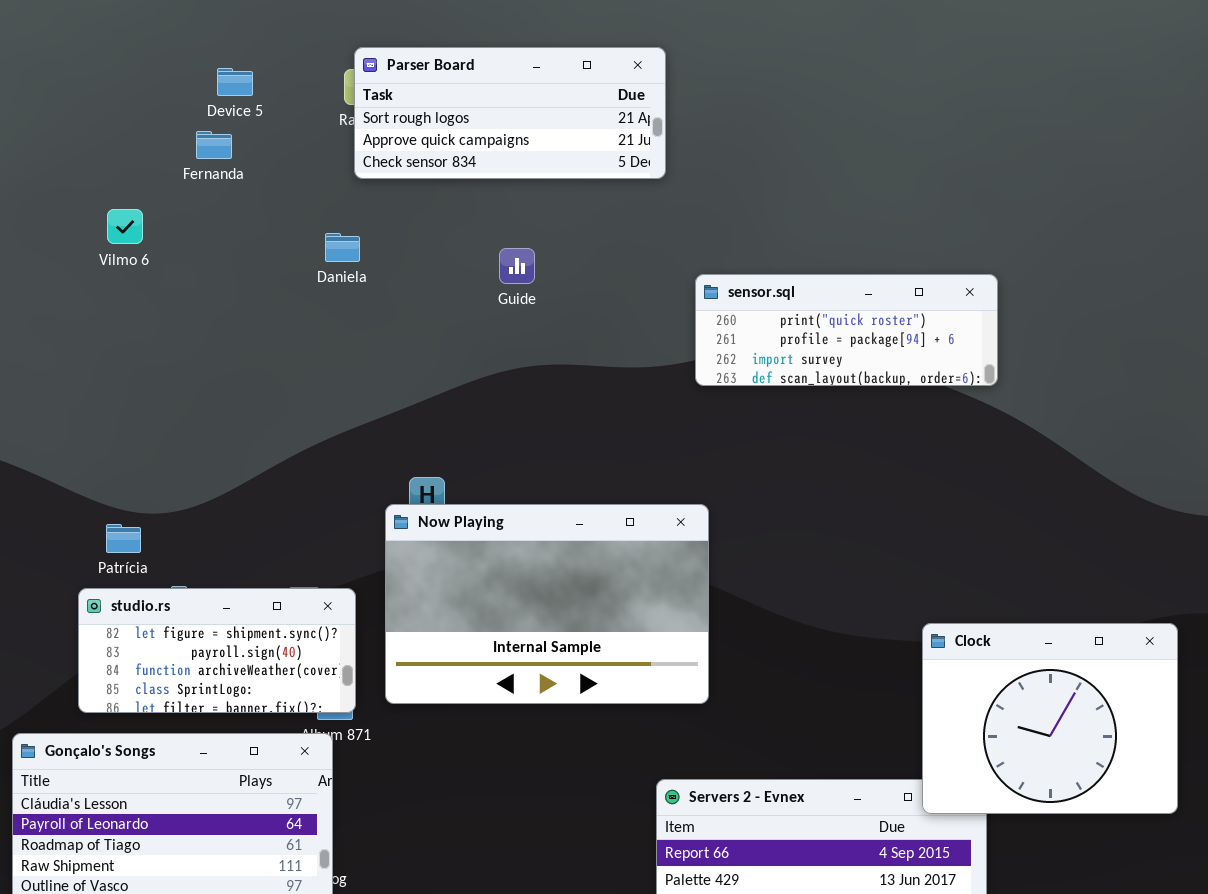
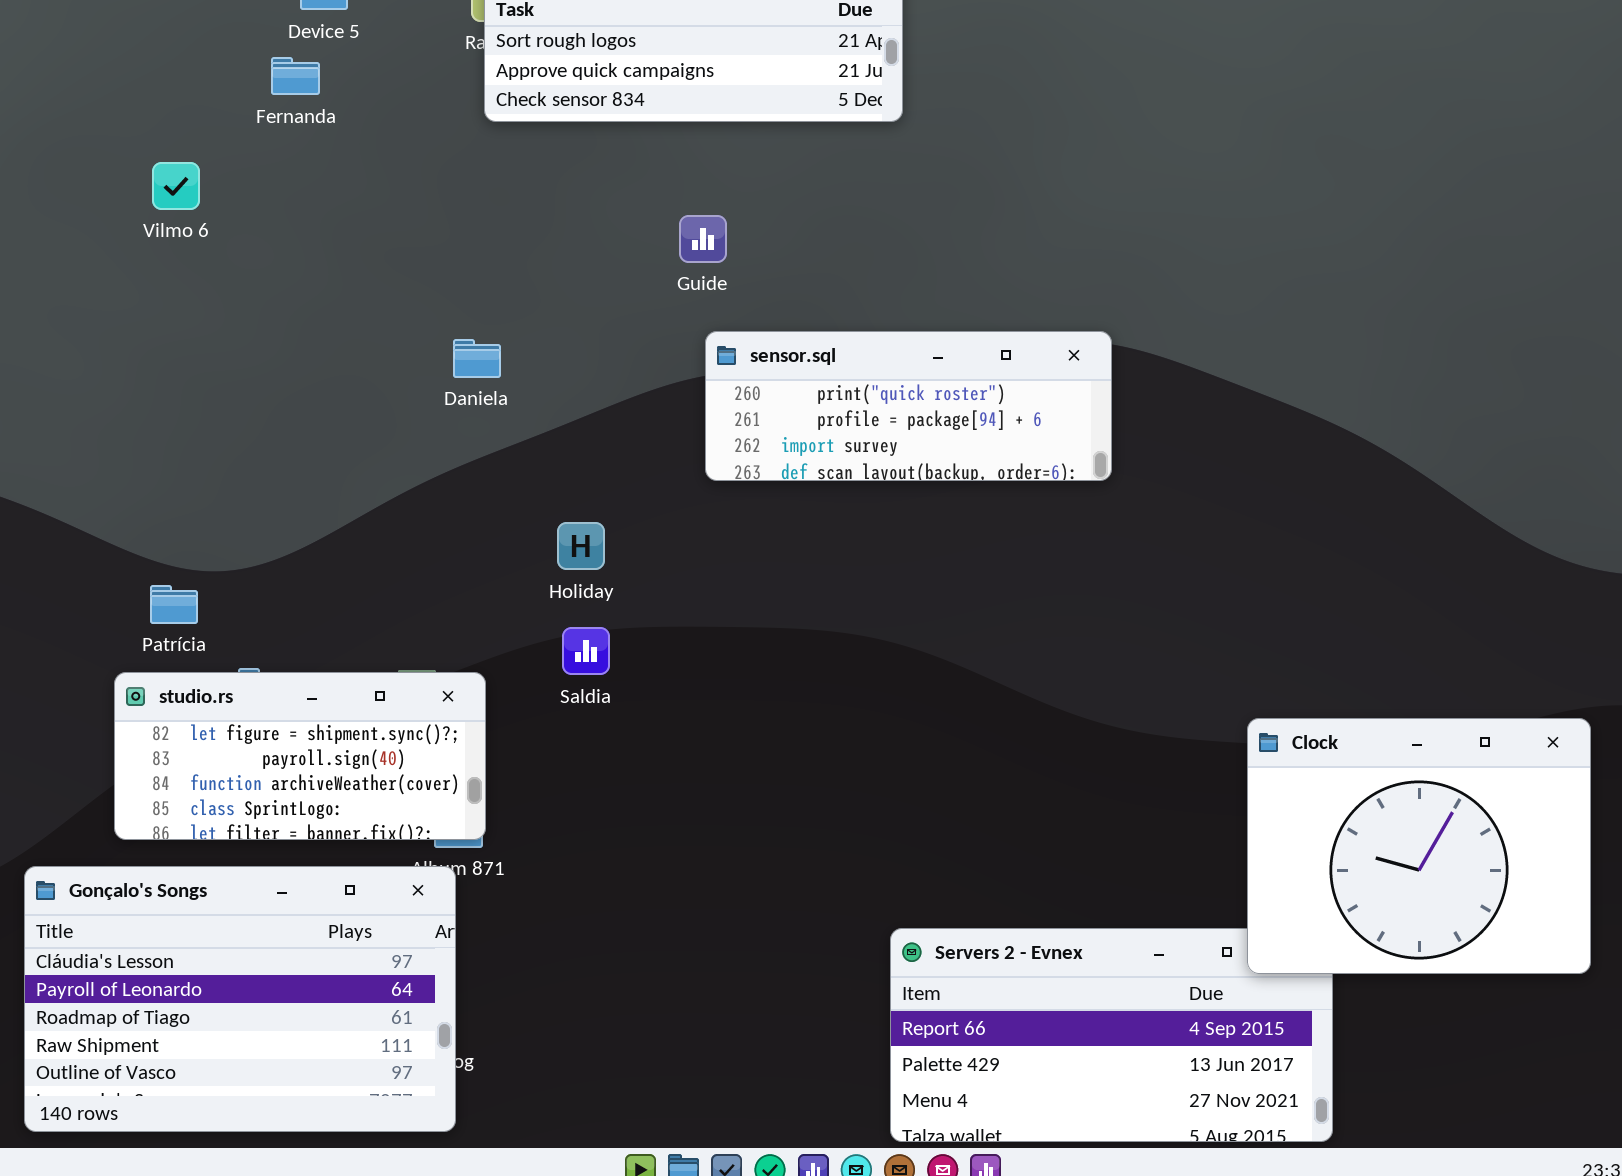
Daniela: [325,233,360,262] -> [453,339,501,378], moved
sensor.sql: [695,274,998,386] -> [705,331,1112,481], moved
Now Playing: [385,504,709,704] -> none, closed

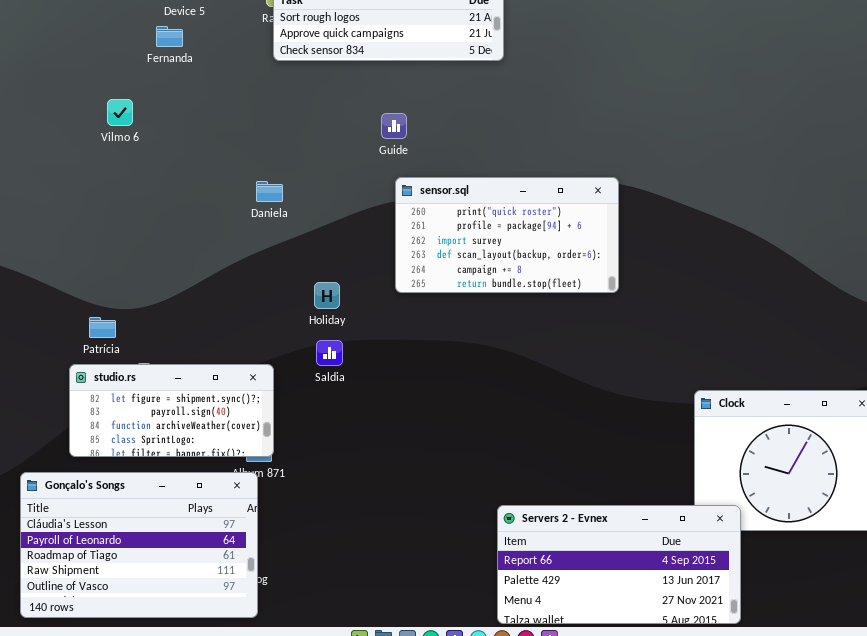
Vilmo 6: [152,162,200,210] -> [107,99,133,126], moved
sensor.sql: [705,331,1112,481] -> [395,177,619,293], resized
Servers 2 - Evnex: [890,928,1333,1142] -> [497,505,741,624], raised

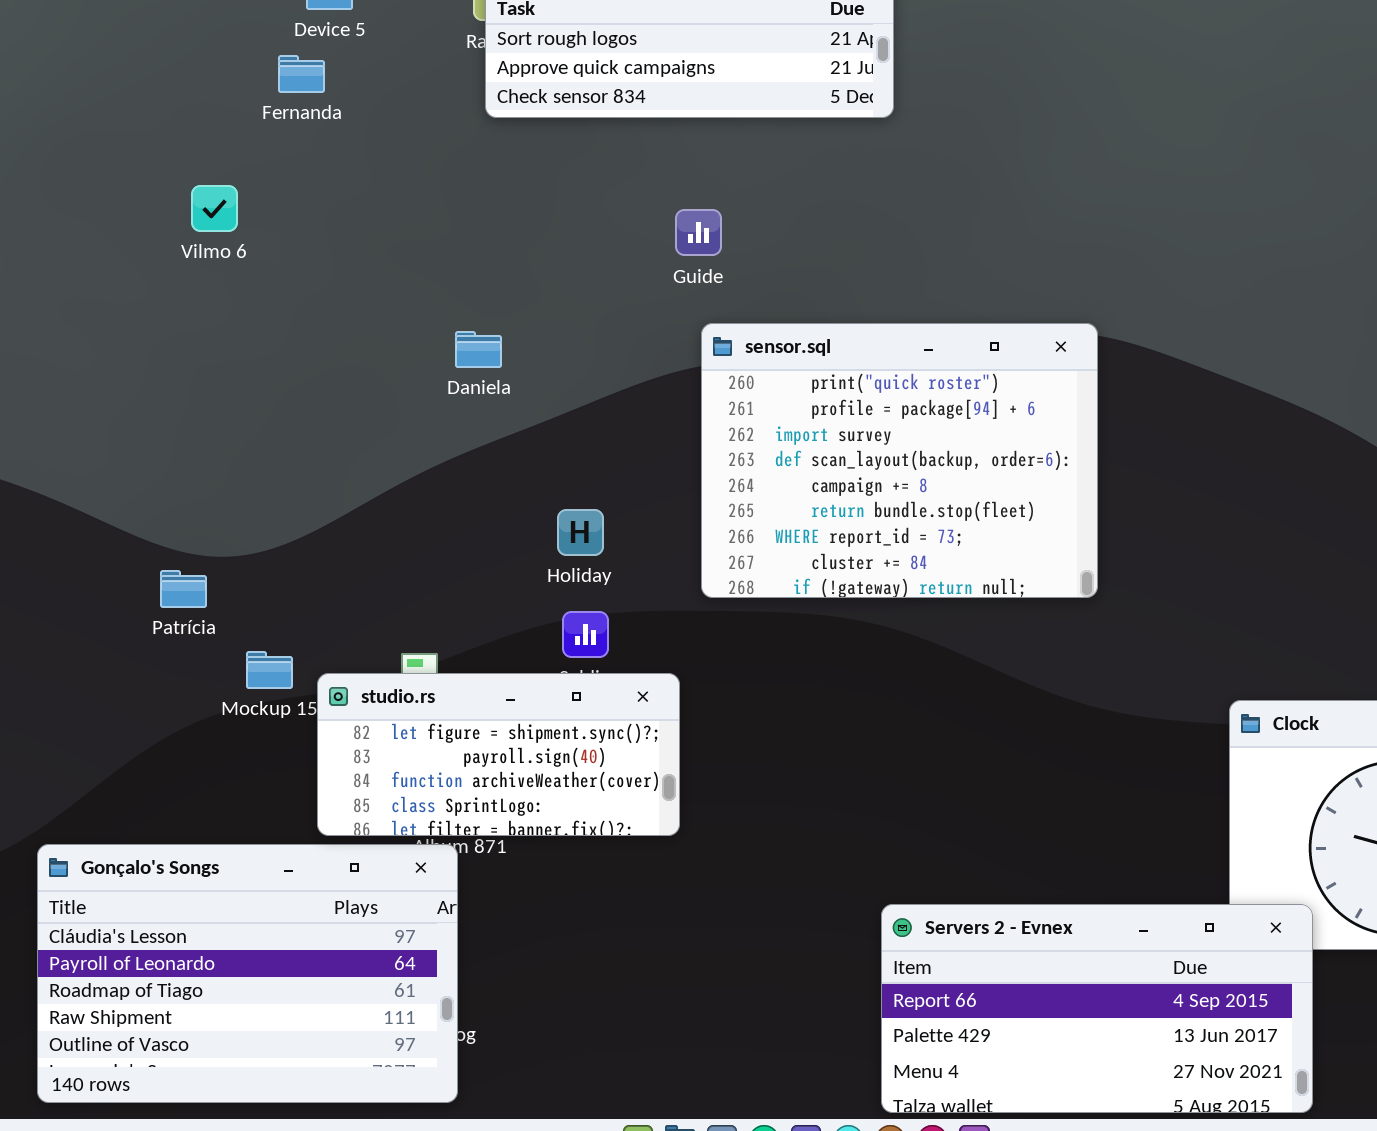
sensor.sql: [395,177,619,293] -> [701,323,1098,598], resized
studio.rs: [69,364,274,457] -> [317,673,680,836], moved

